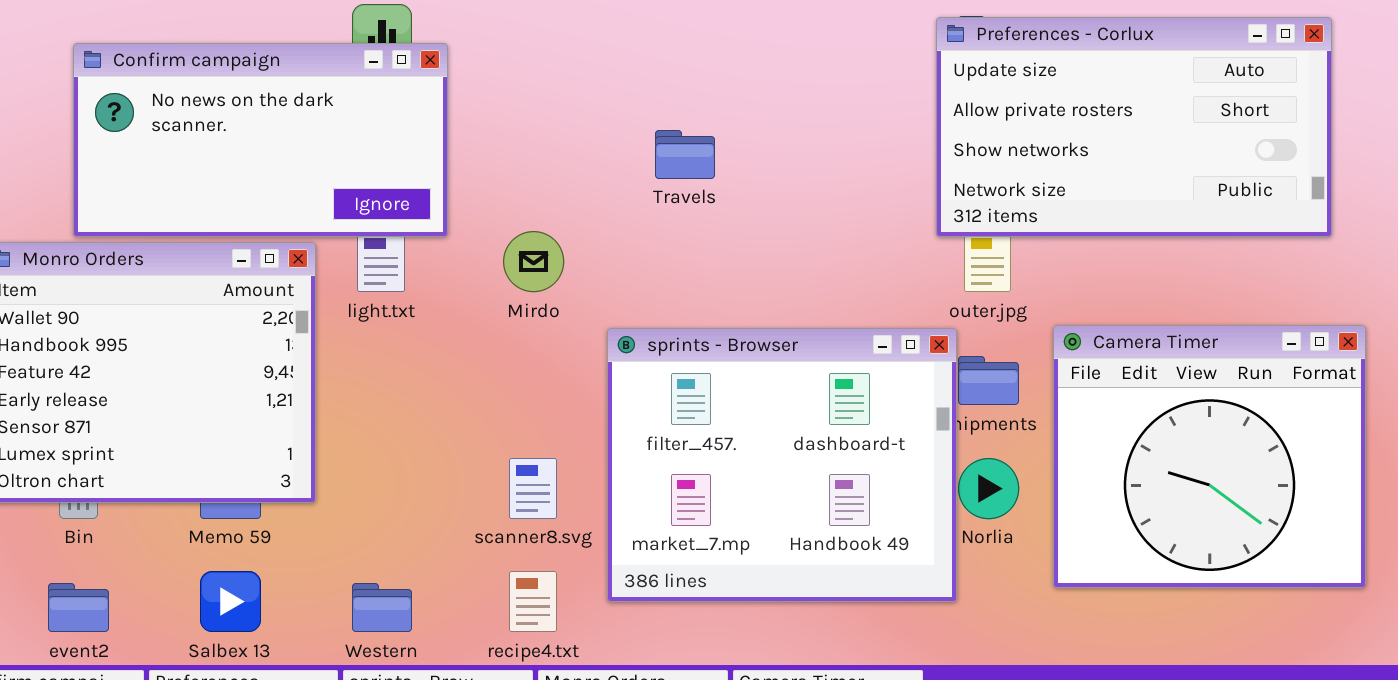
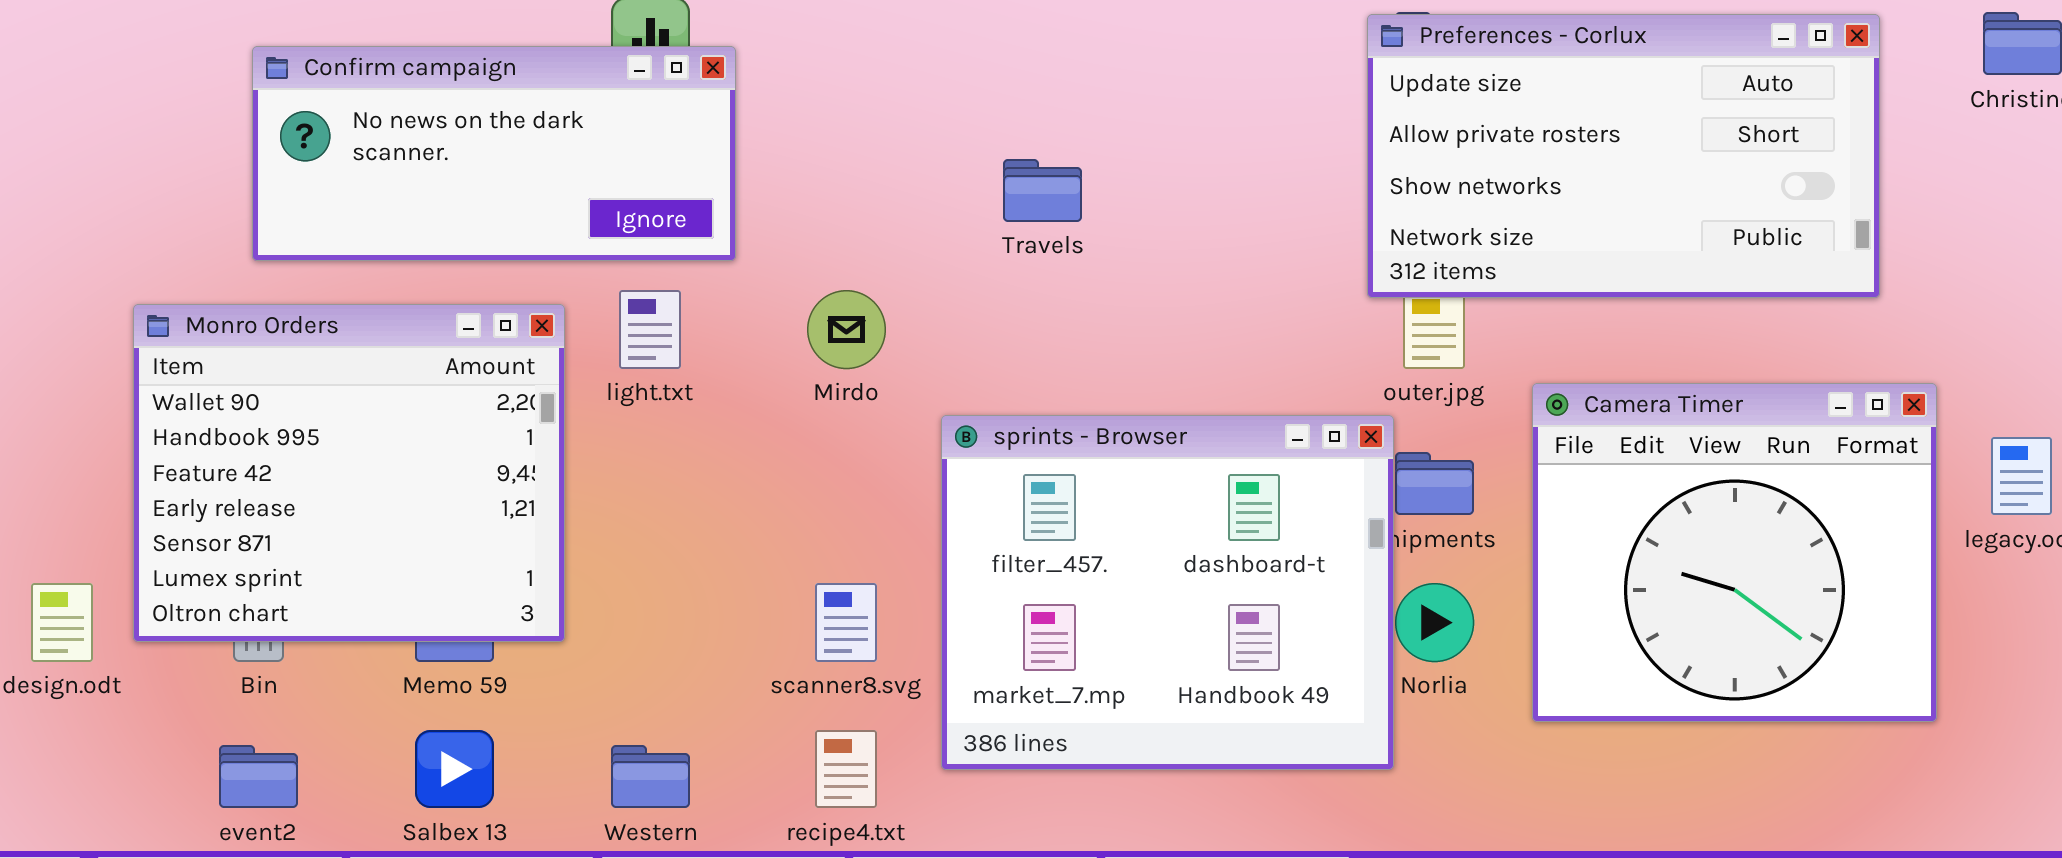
Confirm campaign: [73,43,448,237] -> [252,46,736,261], resized
Camera Timer: [1053,325,1366,588] -> [1532,383,1937,722], moved

